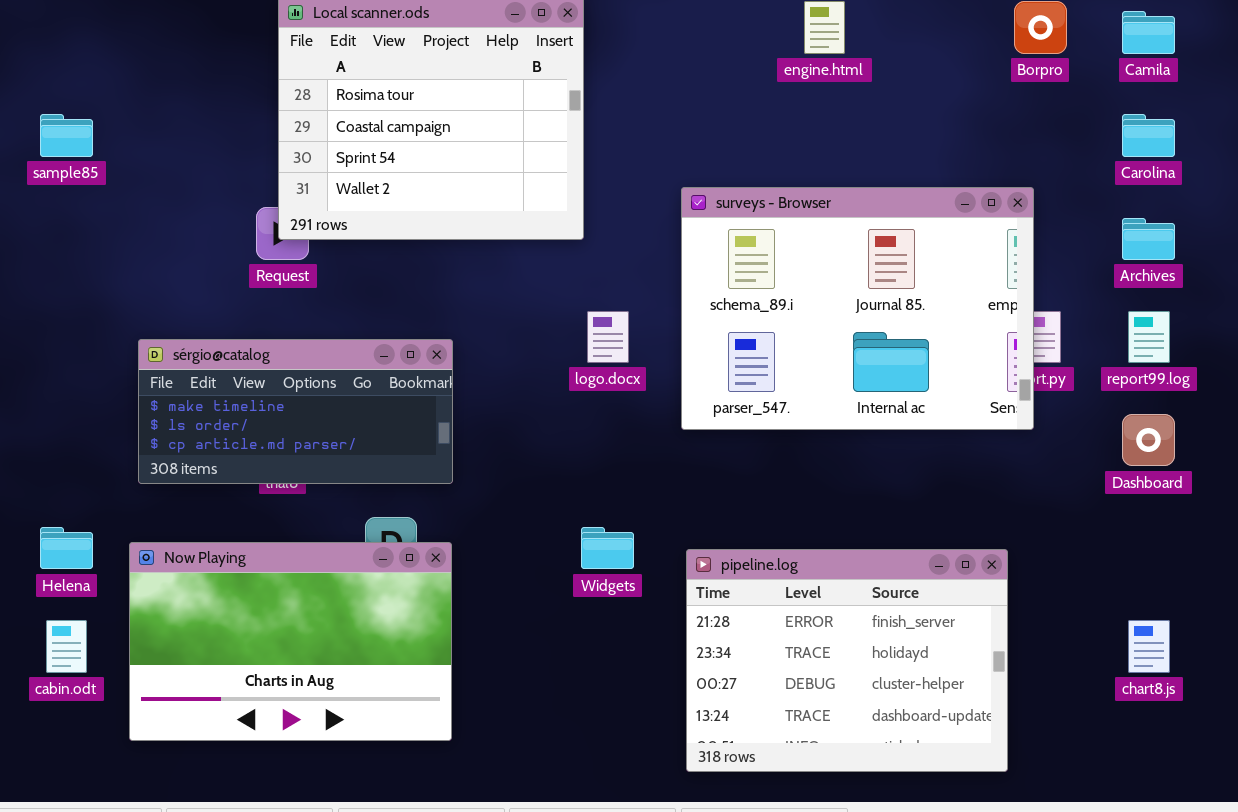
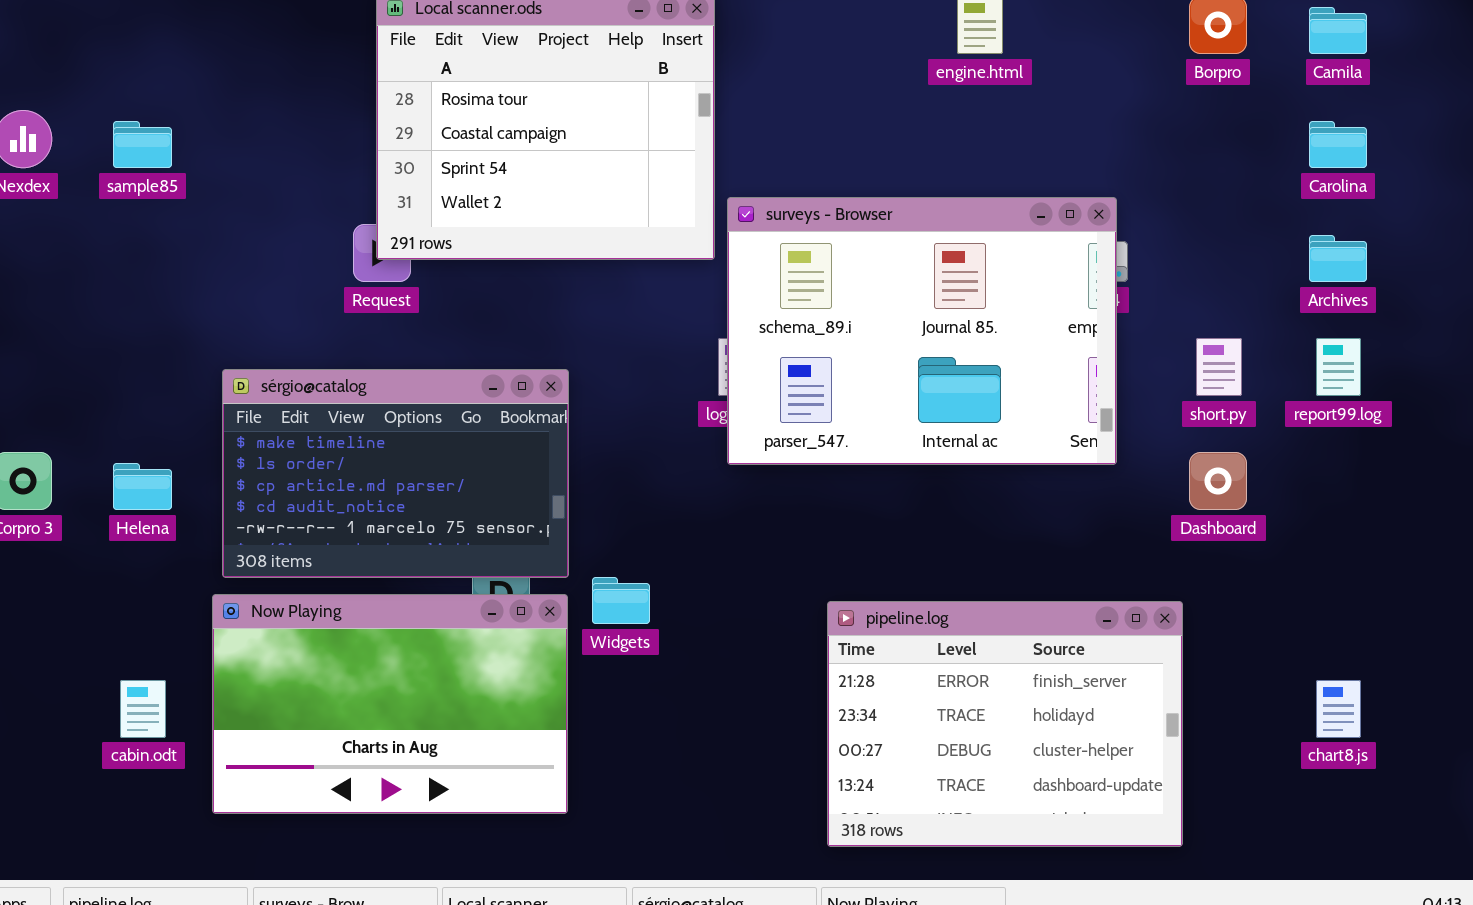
surveys - Browser: [681,187,1034,430] -> [727,197,1117,465], moved
sérgio@catalog: [138,339,453,484] -> [222,369,569,578], resized
Dashboard: [1122,414,1175,466] -> [1189,452,1247,510], moved
Helena: [40,527,93,569] -> [113,463,172,510], moved
Widgets: [581,527,634,569] -> [592,577,650,624], moved

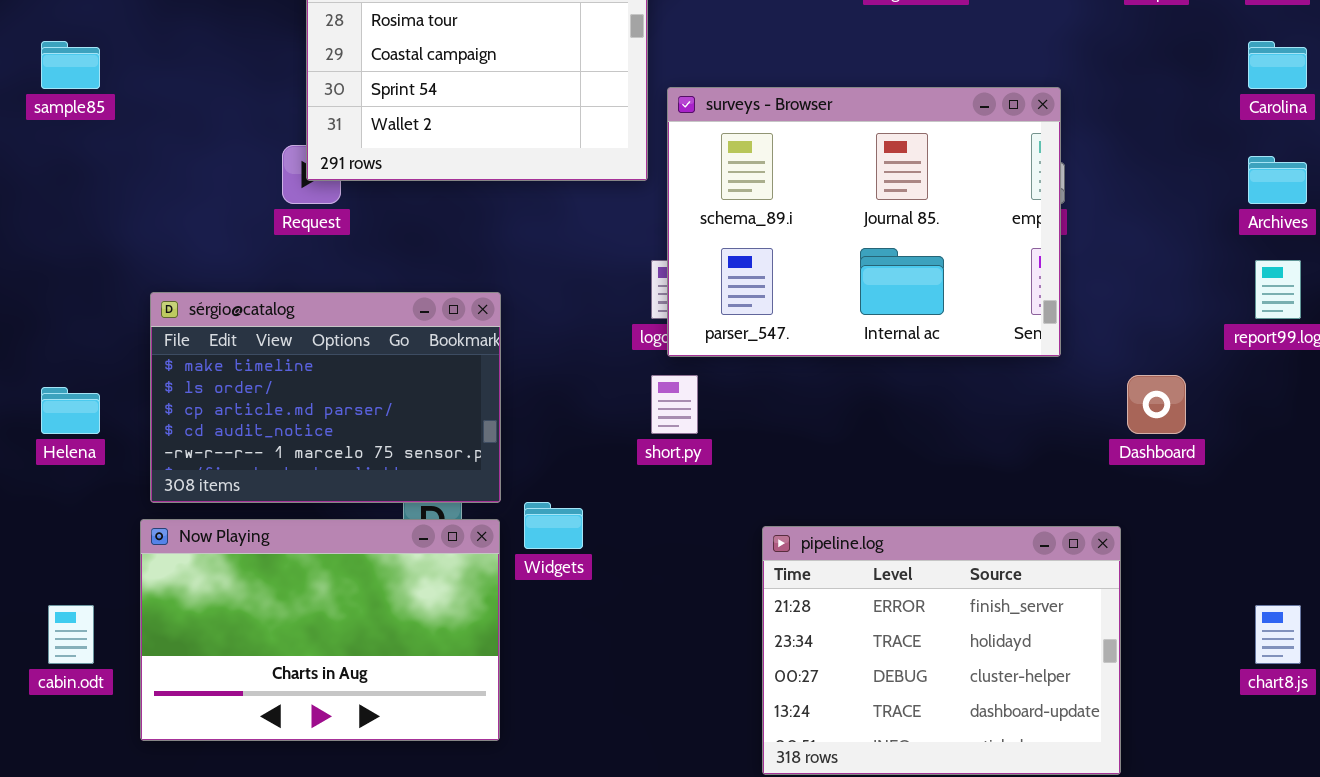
surveys - Browser: [727,197,1117,465] -> [667,87,1061,357], moved
short.py: [1196,338,1242,396] -> [651,375,698,434], moved

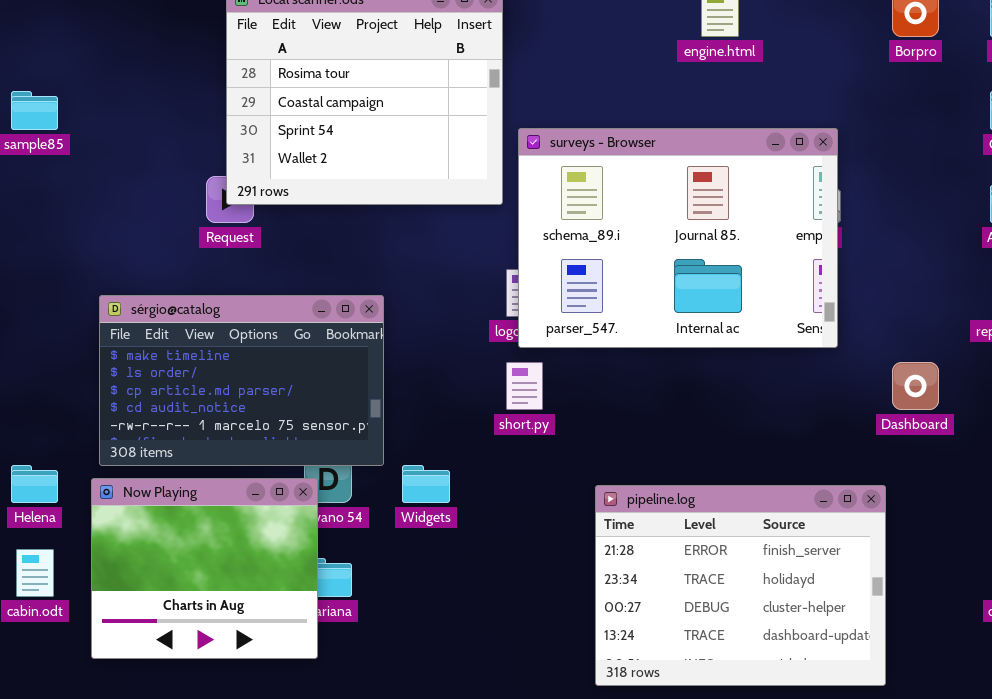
Helena: [41,387,100,434] -> [11,465,58,503], moved
Now Playing: [140,519,500,741] -> [91,478,318,659], resized

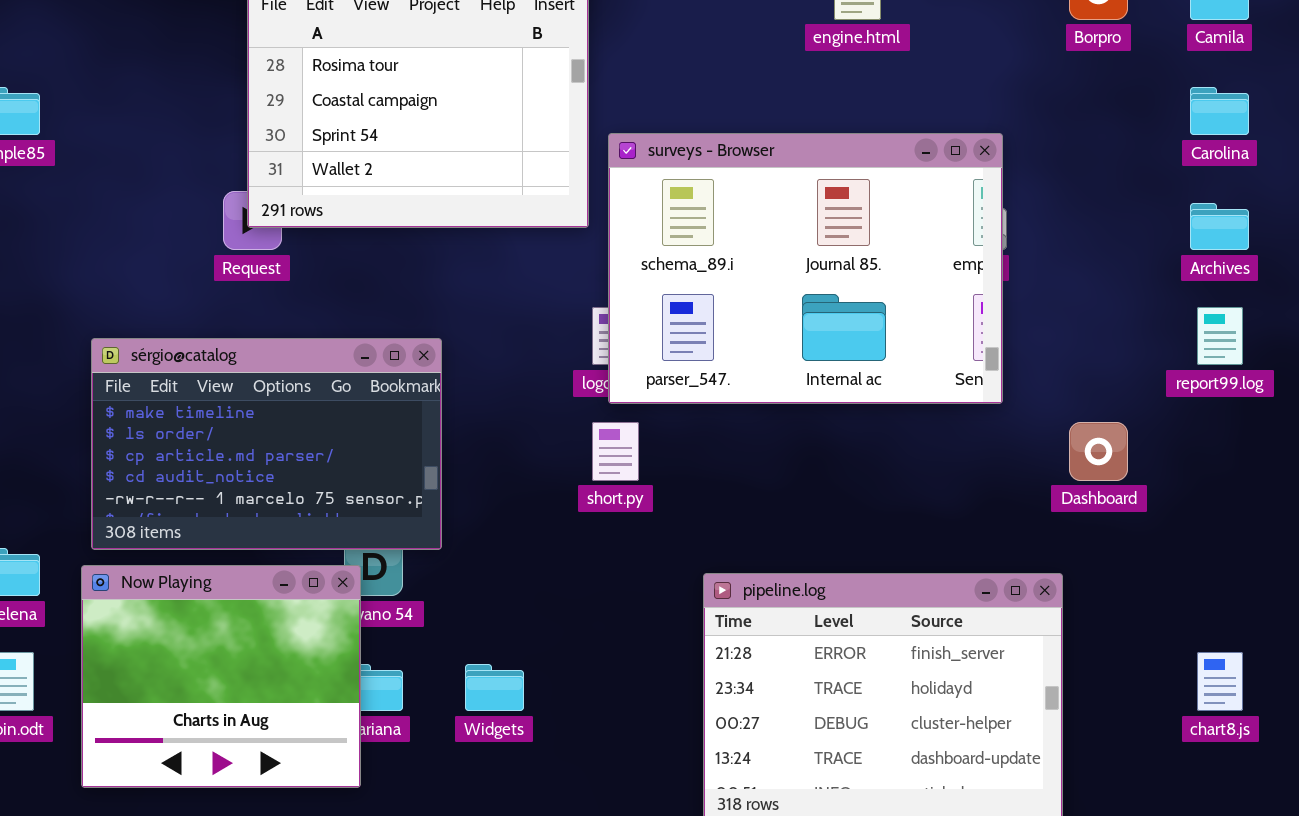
Widgets: [402,465,450,503] -> [465,664,524,711], moved

